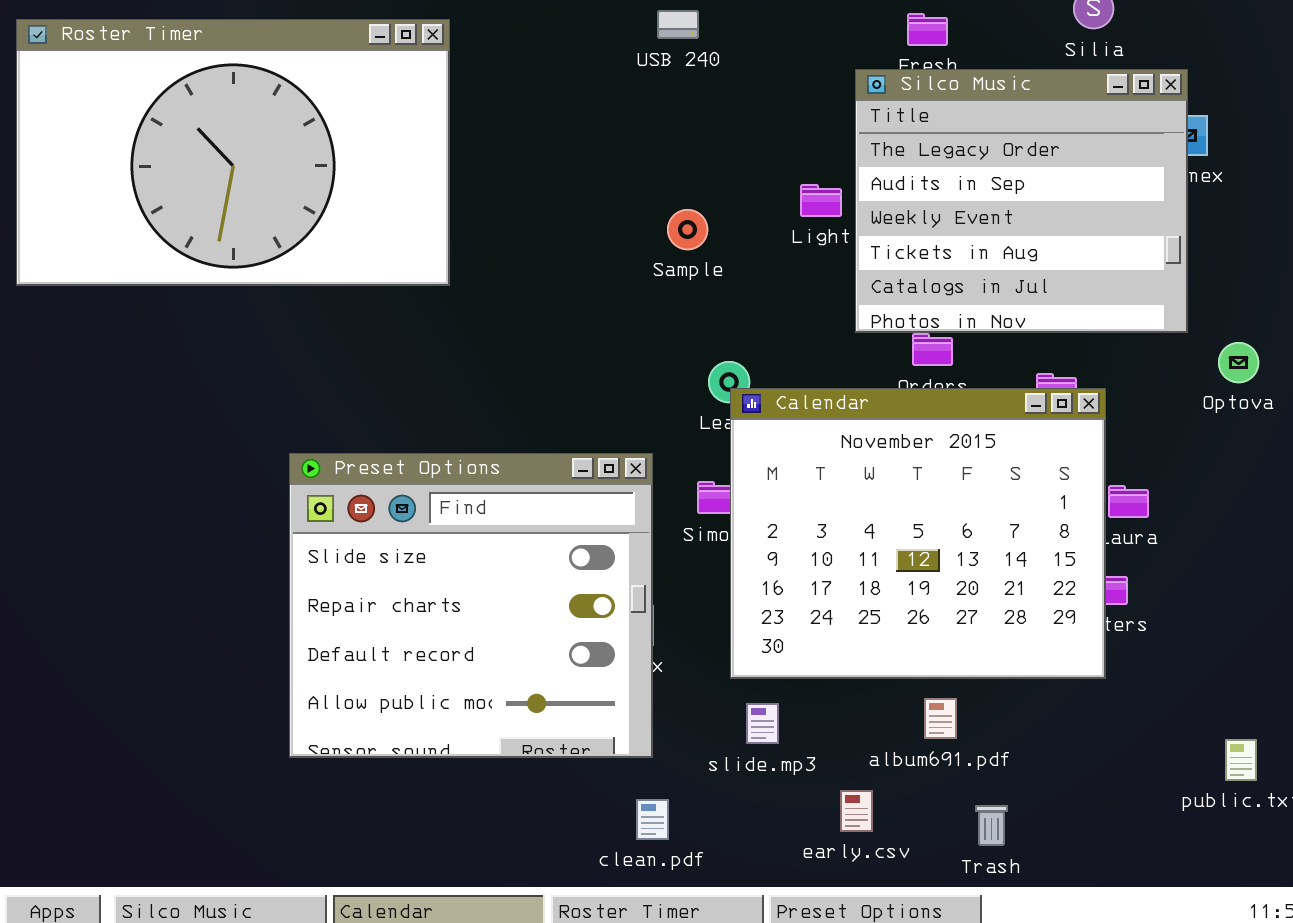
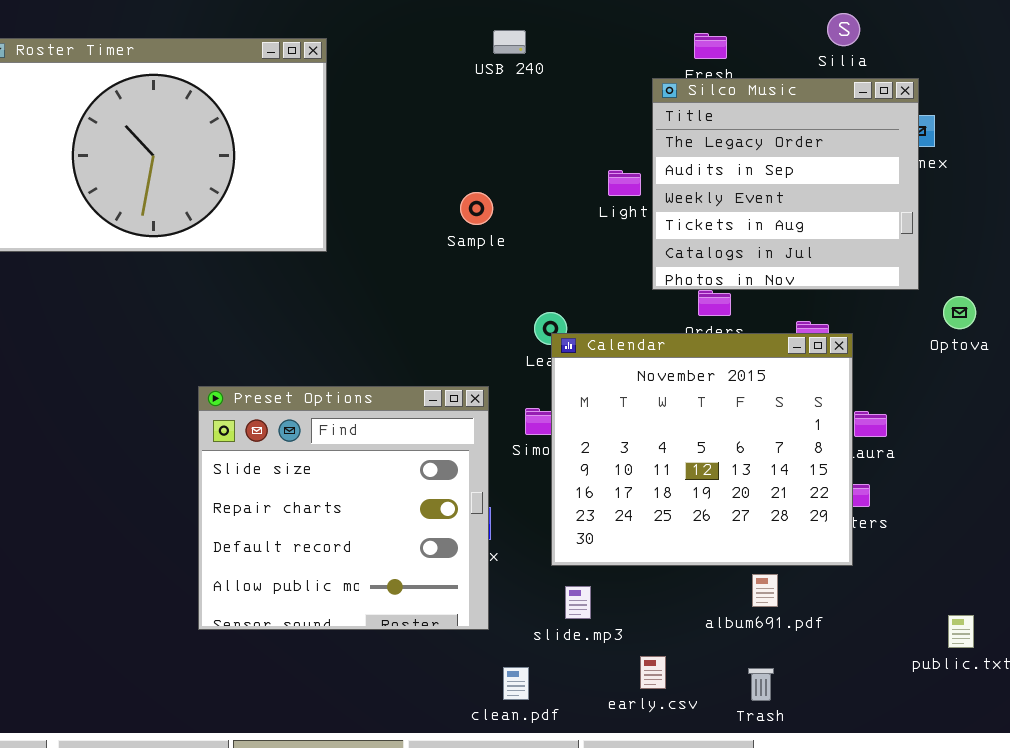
Sample: [667,209,708,250] -> [460,192,493,225], moved
album691.pdf: [924,698,957,739] -> [752,574,778,607], moved
clean.pdf: [636,799,669,840] -> [503,667,529,700], moved

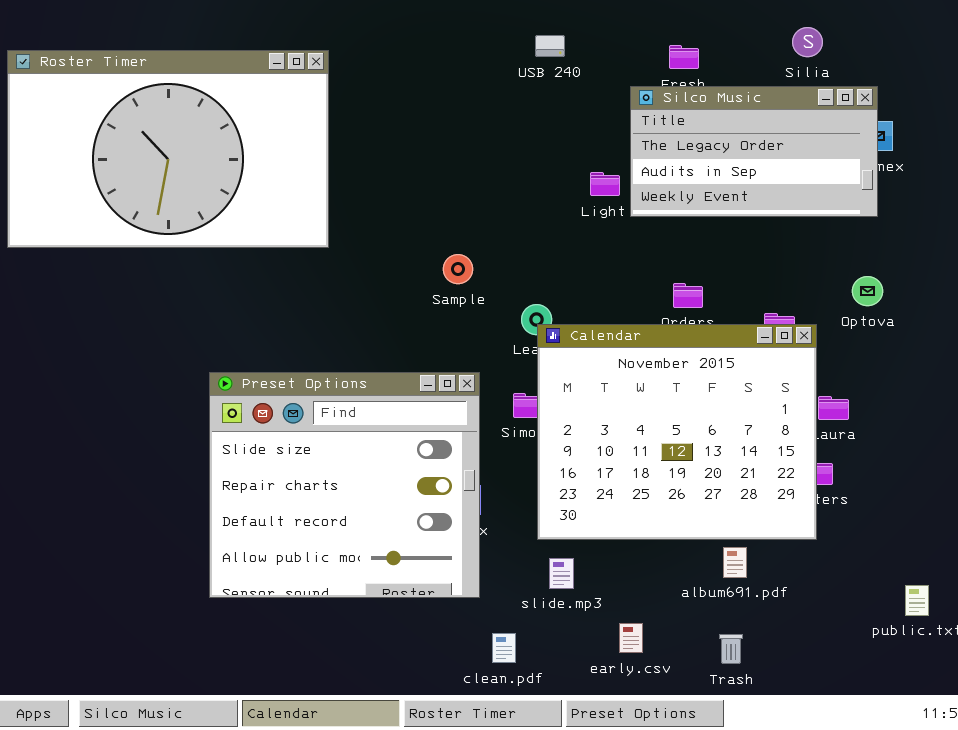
USB 240: [493,30,526,54] -> [535,35,565,57], moved
Silco Music: [652,78,919,290] -> [630,86,878,217], resized
Sample: [460,192,493,225] -> [443,254,473,284], moved
Optova: [943,296,976,329] -> [852,276,883,306], moved

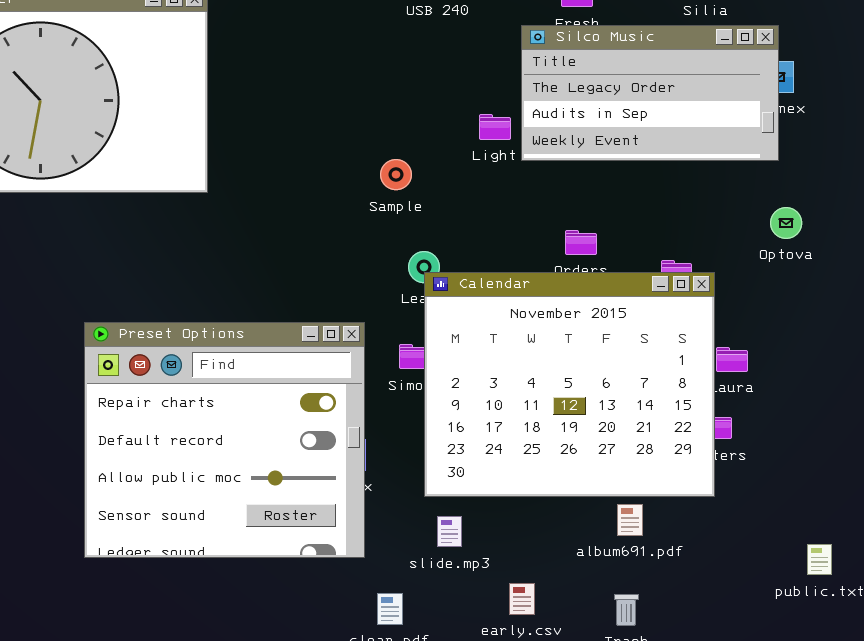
Sample: [443,254,473,284] -> [380,159,412,190], moved
Optova: [852,276,883,306] -> [770,207,802,239], moved
Preset Options: [209,372,480,598] -> [84,322,365,558], scrolled down 1 row

